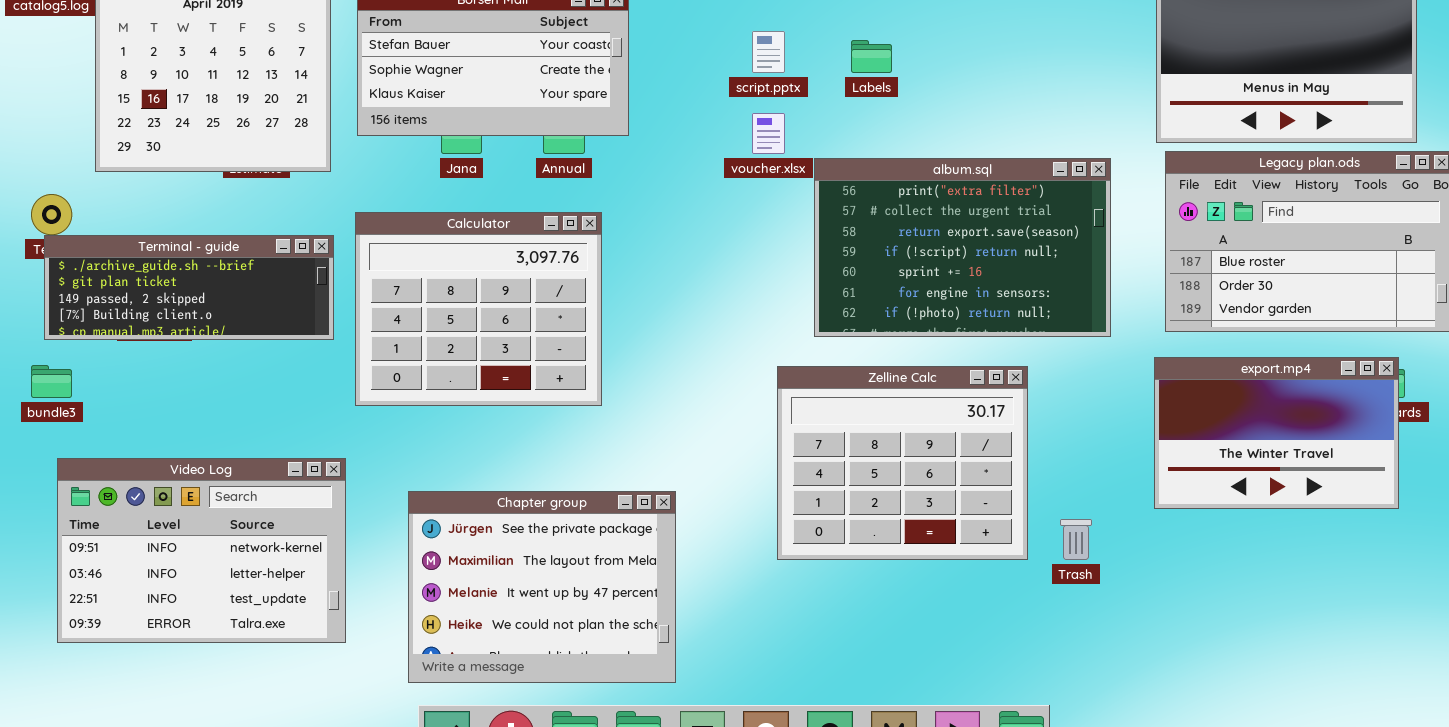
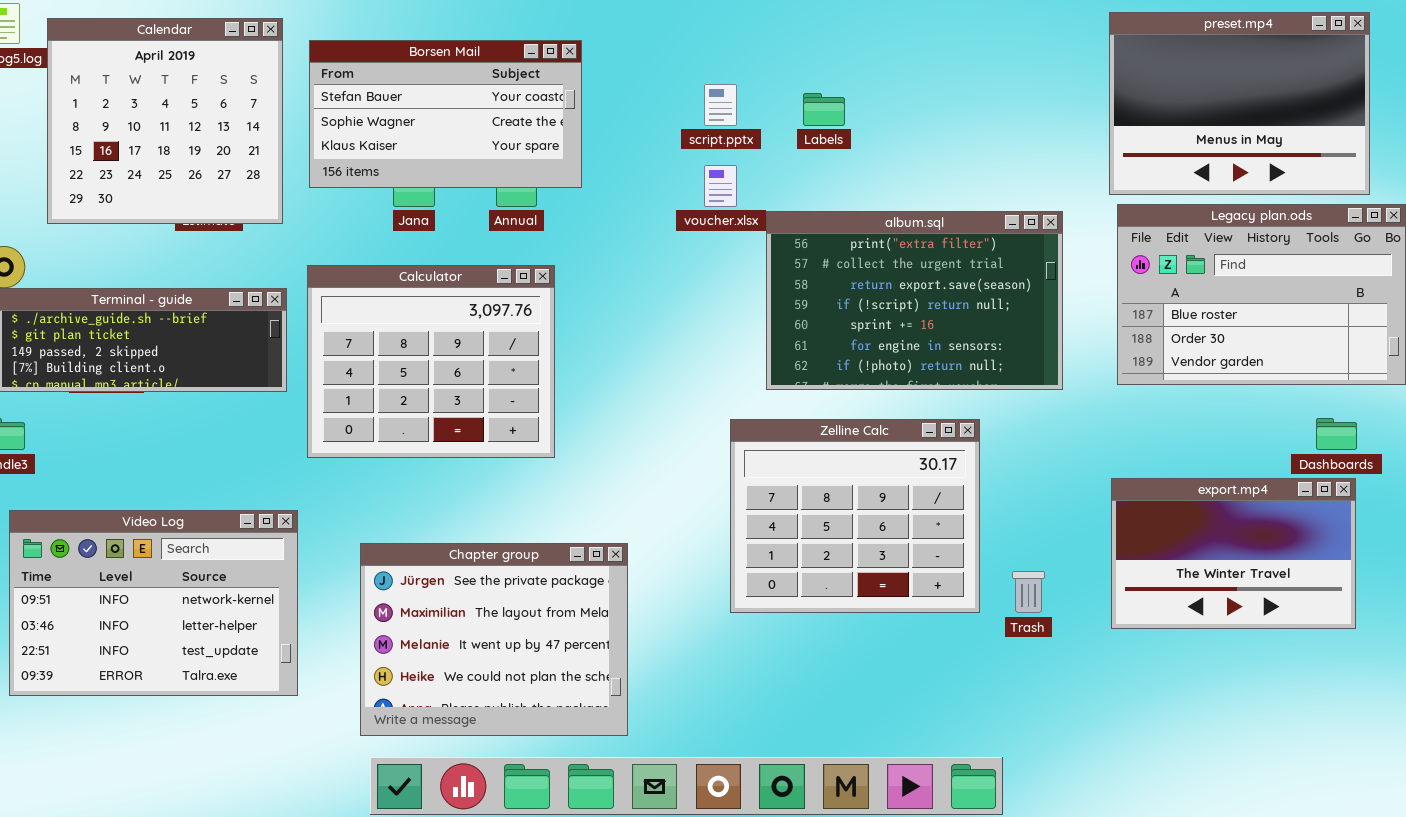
export.mp4: [1154,357,1399,509] -> [1111,478,1356,629], moved

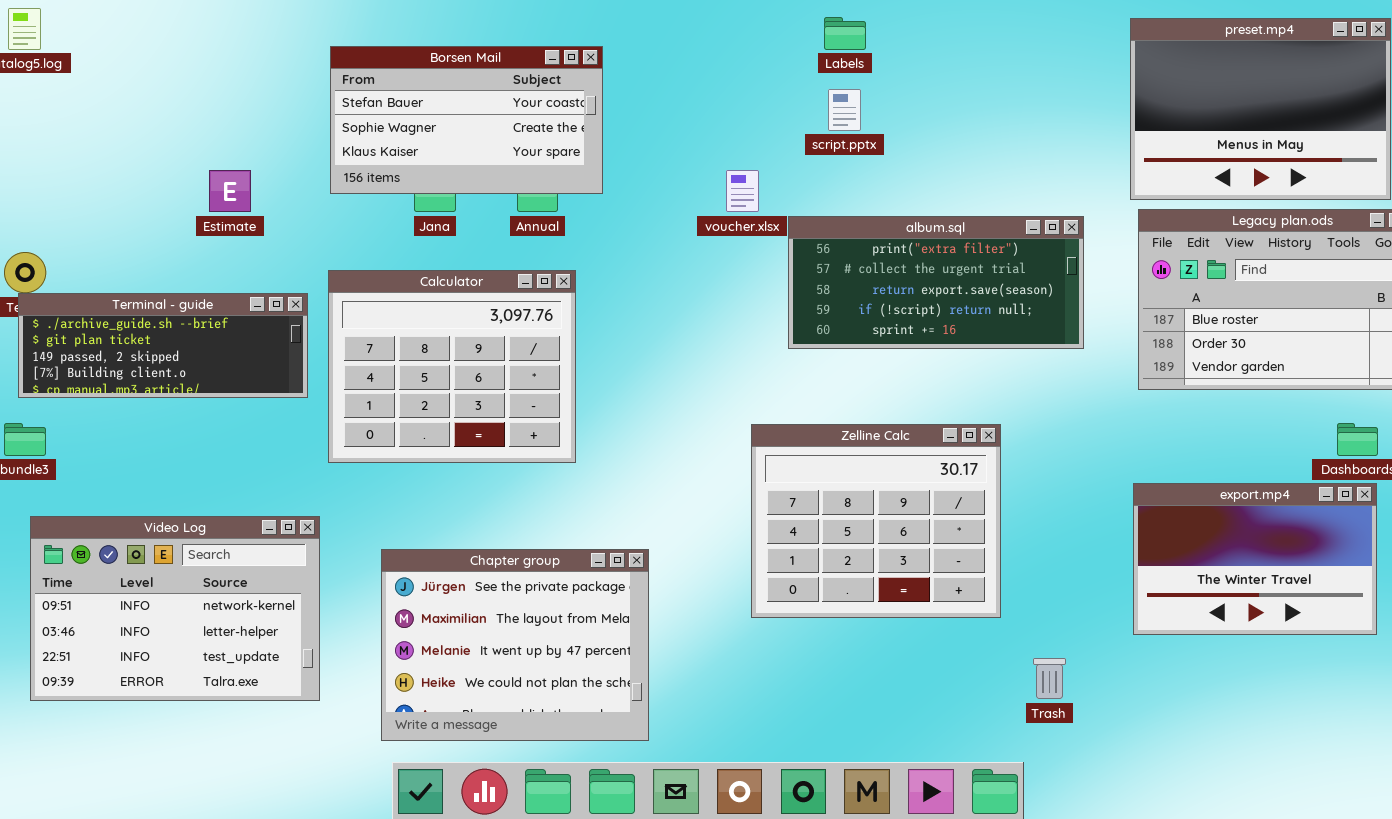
Calendar: [47,18,283,224] -> none, closed
script.pptx: [704,84,737,126] -> [828,89,861,131], moved
Labels: [803,93,845,126] -> [824,17,866,50], moved
album.sql: [766,211,1063,390] -> [788,216,1084,349], resized
Trash: [1012,571,1045,613] -> [1033,658,1066,699], moved

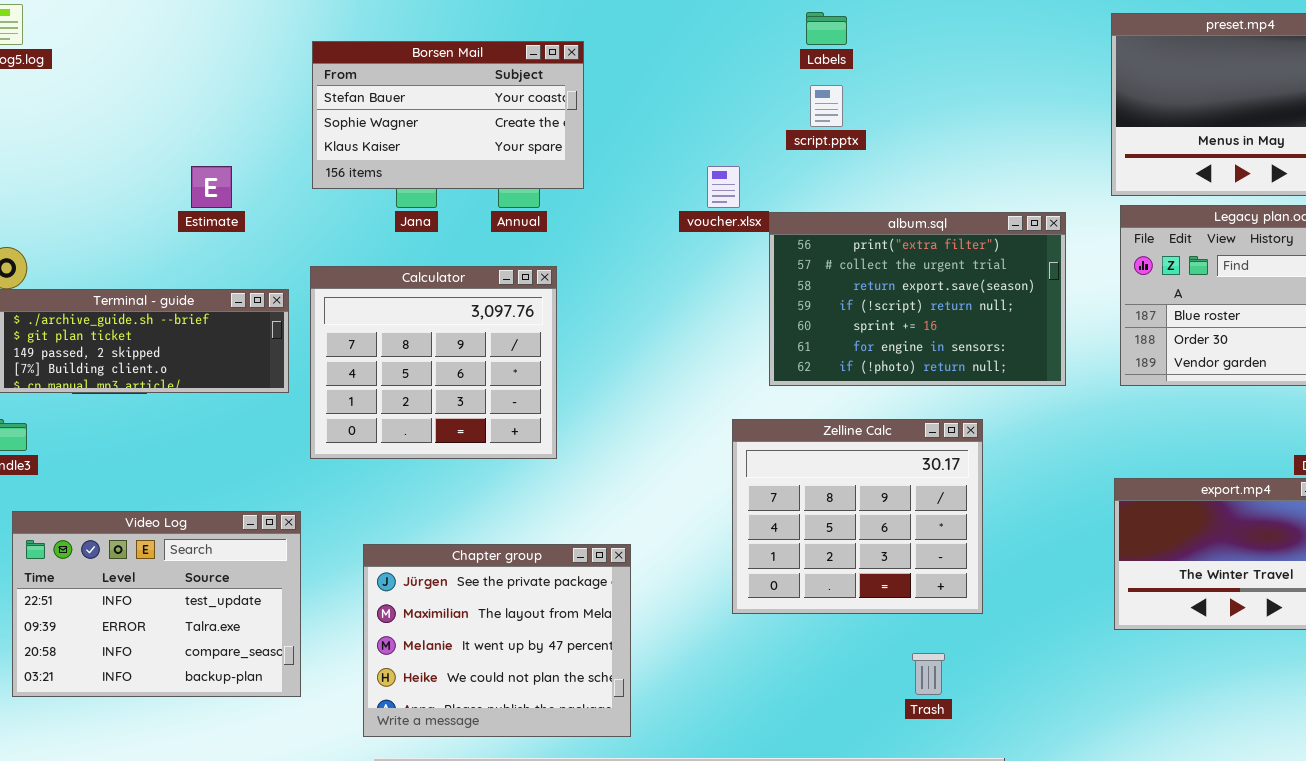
album.sql: [788,216,1084,349] -> [769,212,1066,386], resized
Video Log: [30,516,320,701] -> [12,511,301,697], scrolled down 2 rows
Trash: [1033,658,1066,699] -> [912,653,945,695], moved

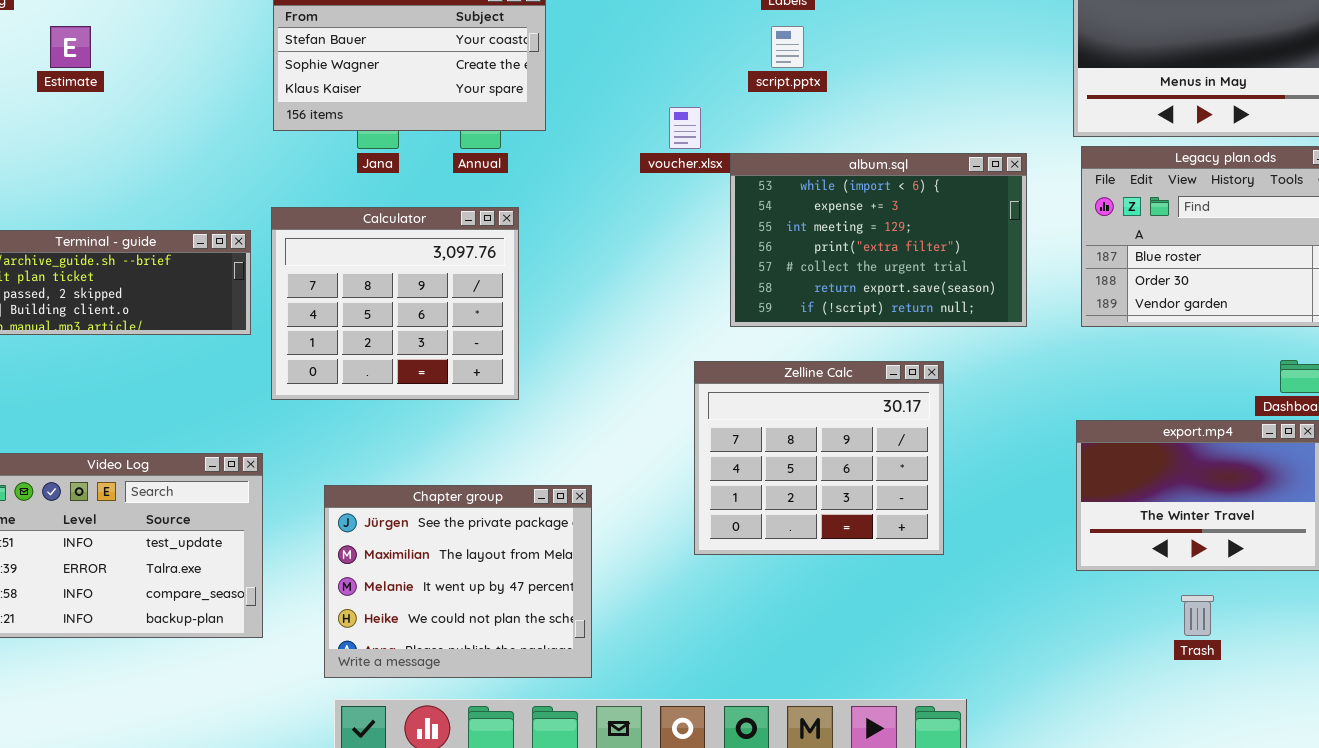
Estimate: [191,166,232,208] -> [50,26,91,68], moved
album.sql: [769,212,1066,386] -> [730,153,1027,327], scrolled up 3 rows
Trash: [912,653,945,695] -> [1181,595,1214,636], moved

